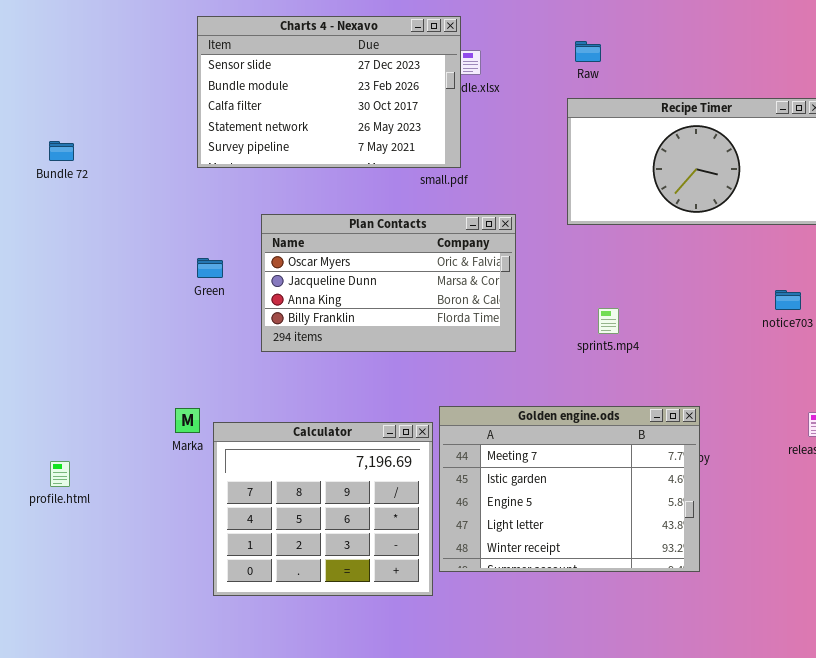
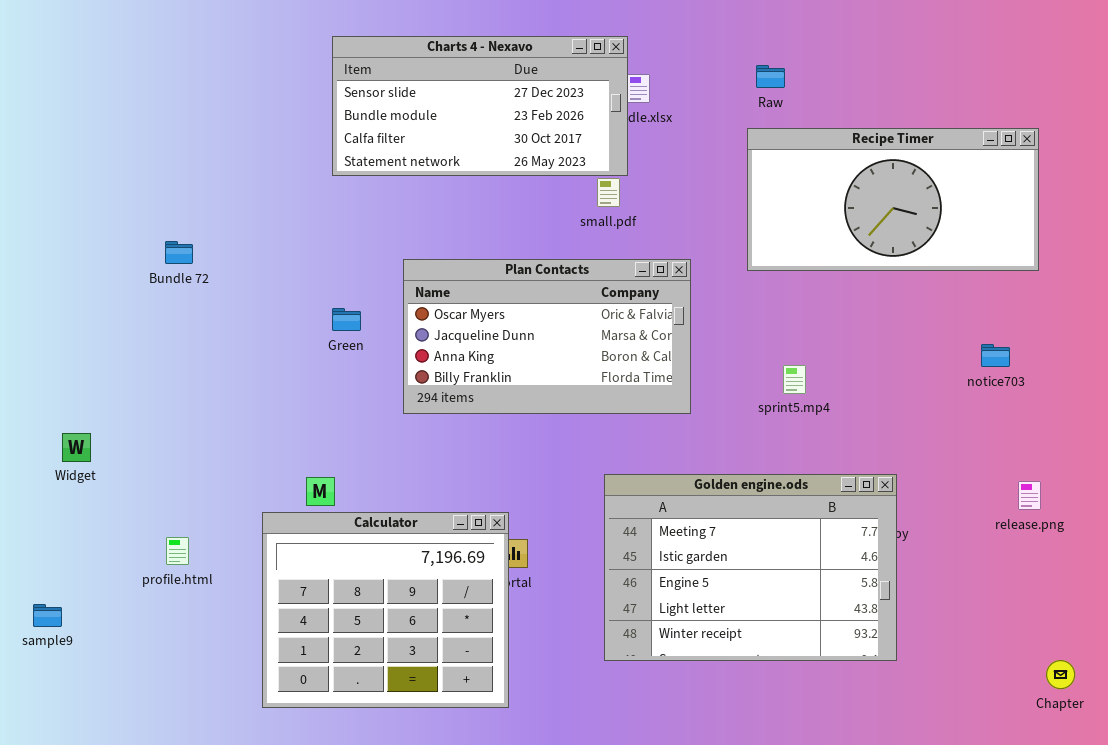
Charts 4 - Nexavo: [197,16,461,168] -> [332,36,628,176], resized
Bundle 72: [49,141,74,161] -> [165,241,193,264], moved
Calculator: [213,422,433,596] -> [262,512,509,708], moved

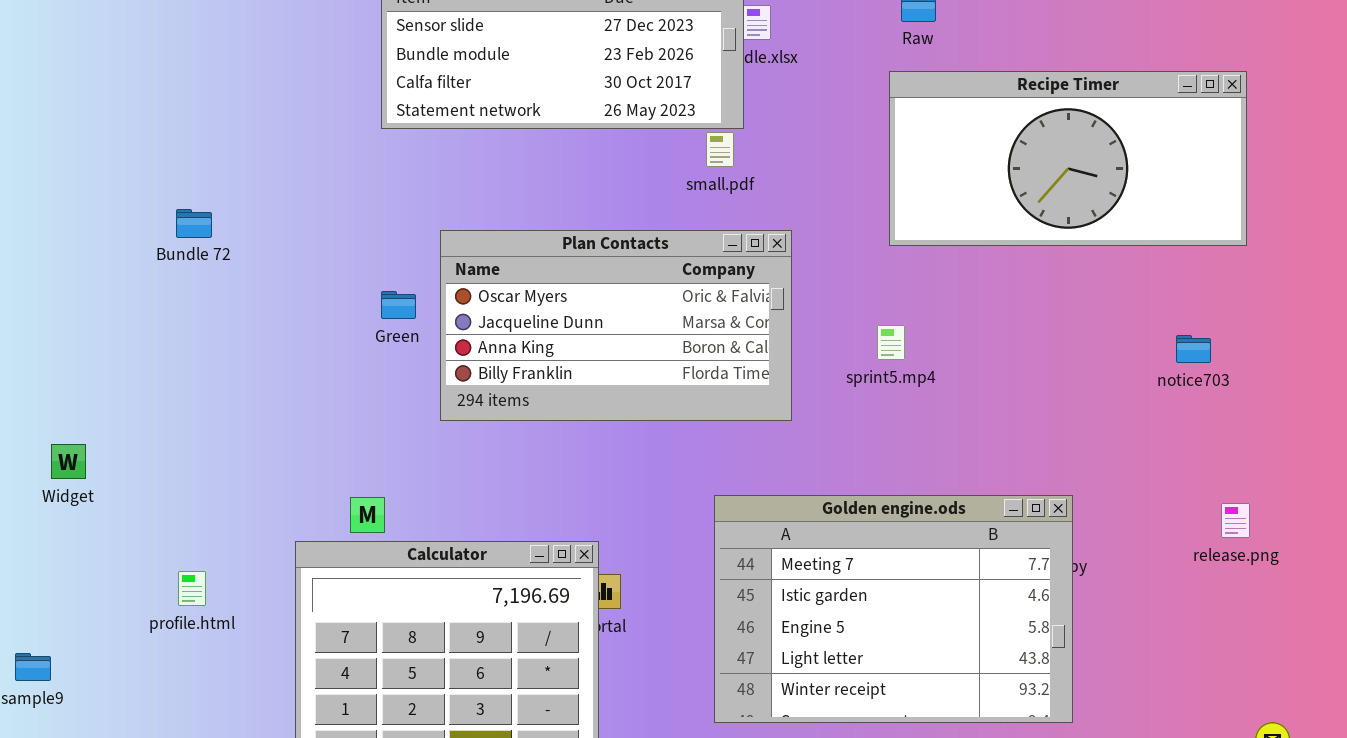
Plan Contacts: [403,259,691,414] -> [440,230,792,421], moved
sprint5.mp4: [783,365,806,394] -> [877,325,905,360], moved

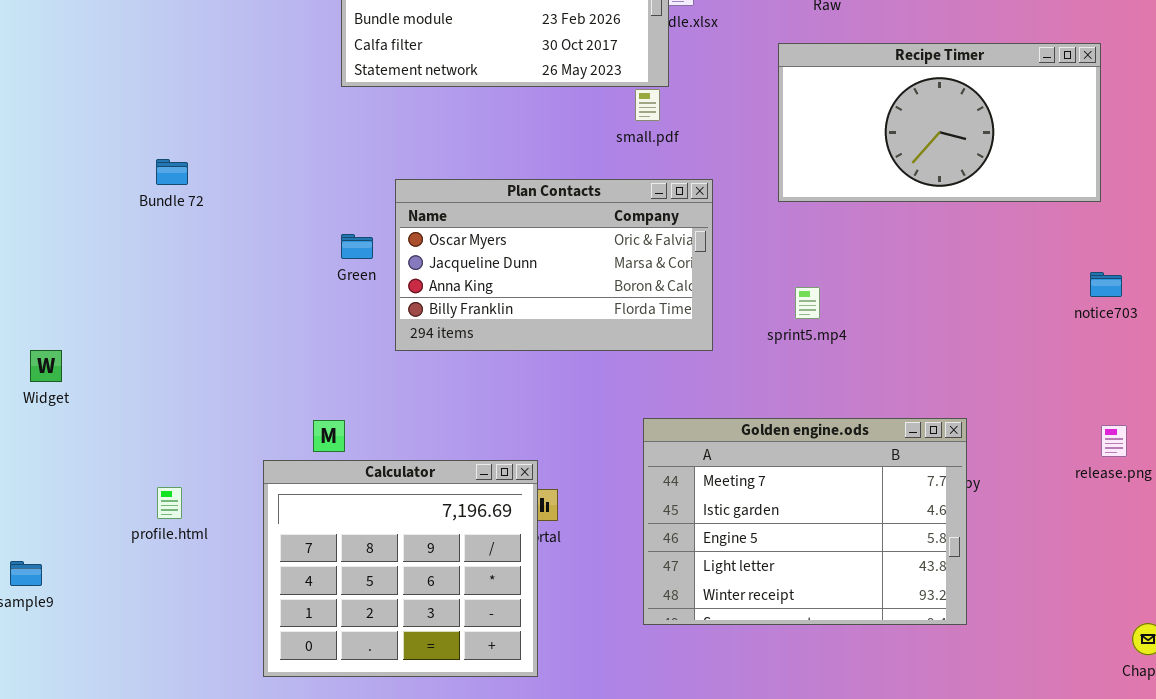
Recipe Timer: [889,71,1247,246] -> [778,43,1101,202], moved
sprint5.mp4: [877,325,905,360] -> [795,287,820,319], moved
notice703: [1176,335,1211,363] -> [1090,272,1122,297], moved
Widget: [51,444,86,479] -> [30,350,62,382], moved

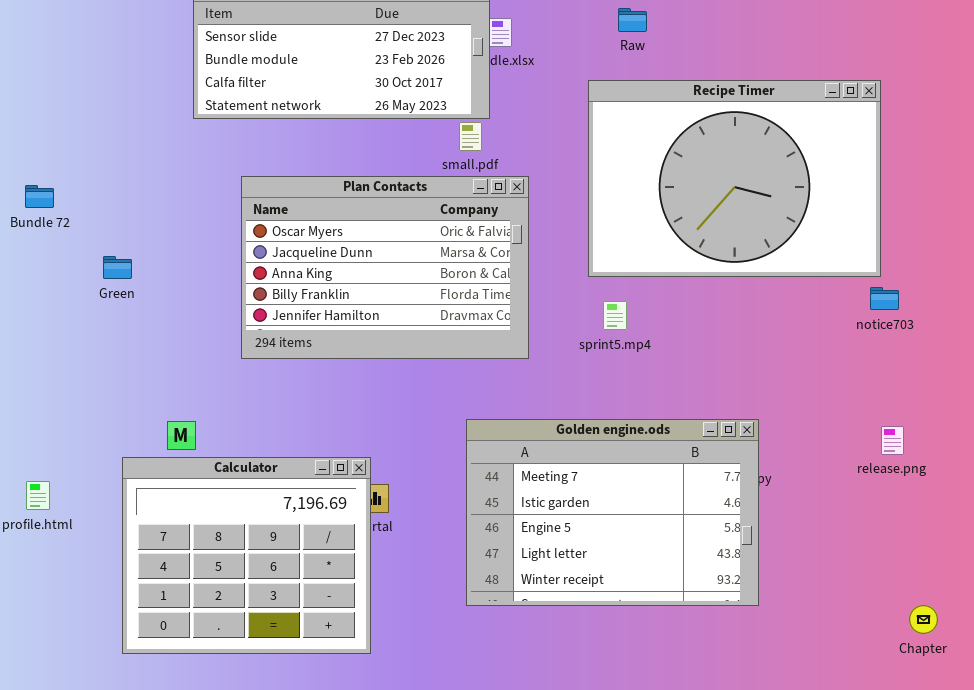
Recipe Timer: [778,43,1101,202] -> [588,80,881,277], resized
Plan Contacts: [395,179,713,351] -> [241,176,529,359], resized
Green: [341,234,373,259] -> [103,256,132,279], moved

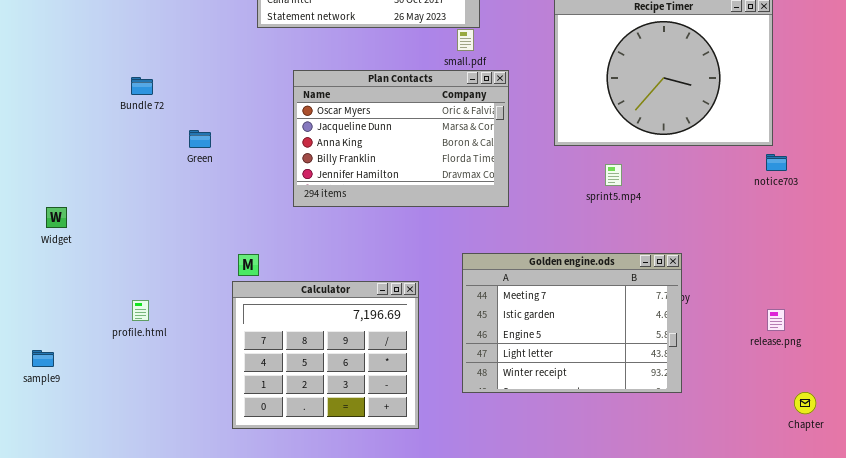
sprint5.mp4: [603,301,627,330] -> [605,164,622,186], moved
release.png: [881,426,904,455] -> [767,309,785,331], moved
Calculator: [122,457,371,654] -> [232,281,419,429], moved

